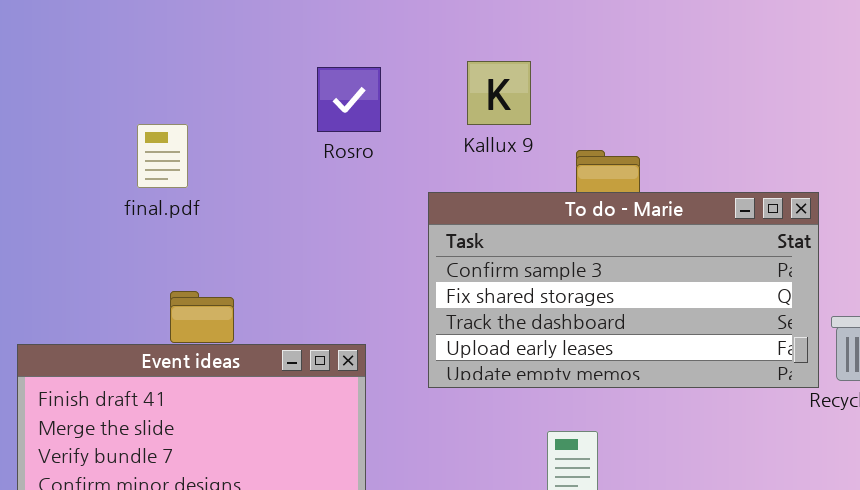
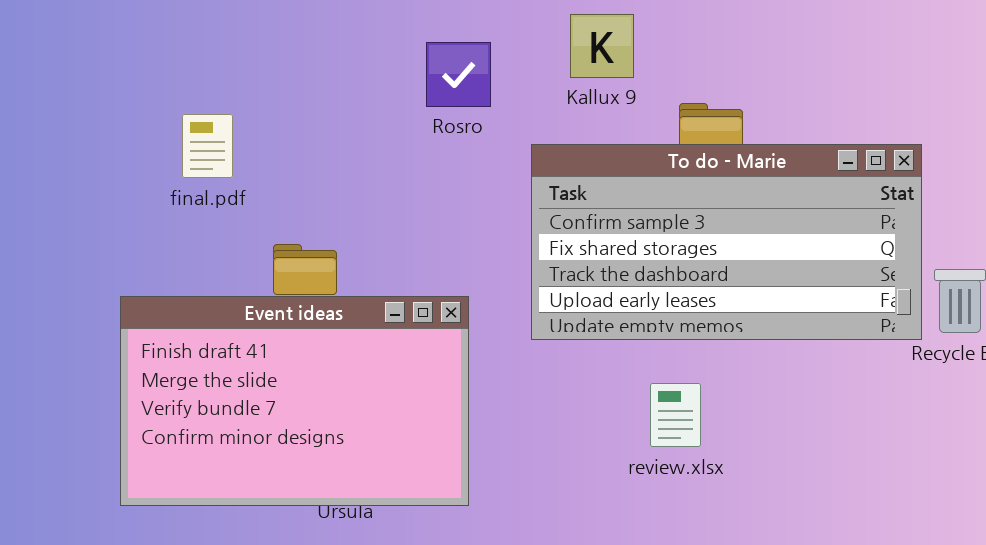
Rosro: [317,67,381,132] -> [426,42,491,107], moved
final.pdf: [137,124,188,188] -> [182,114,233,178], moved

